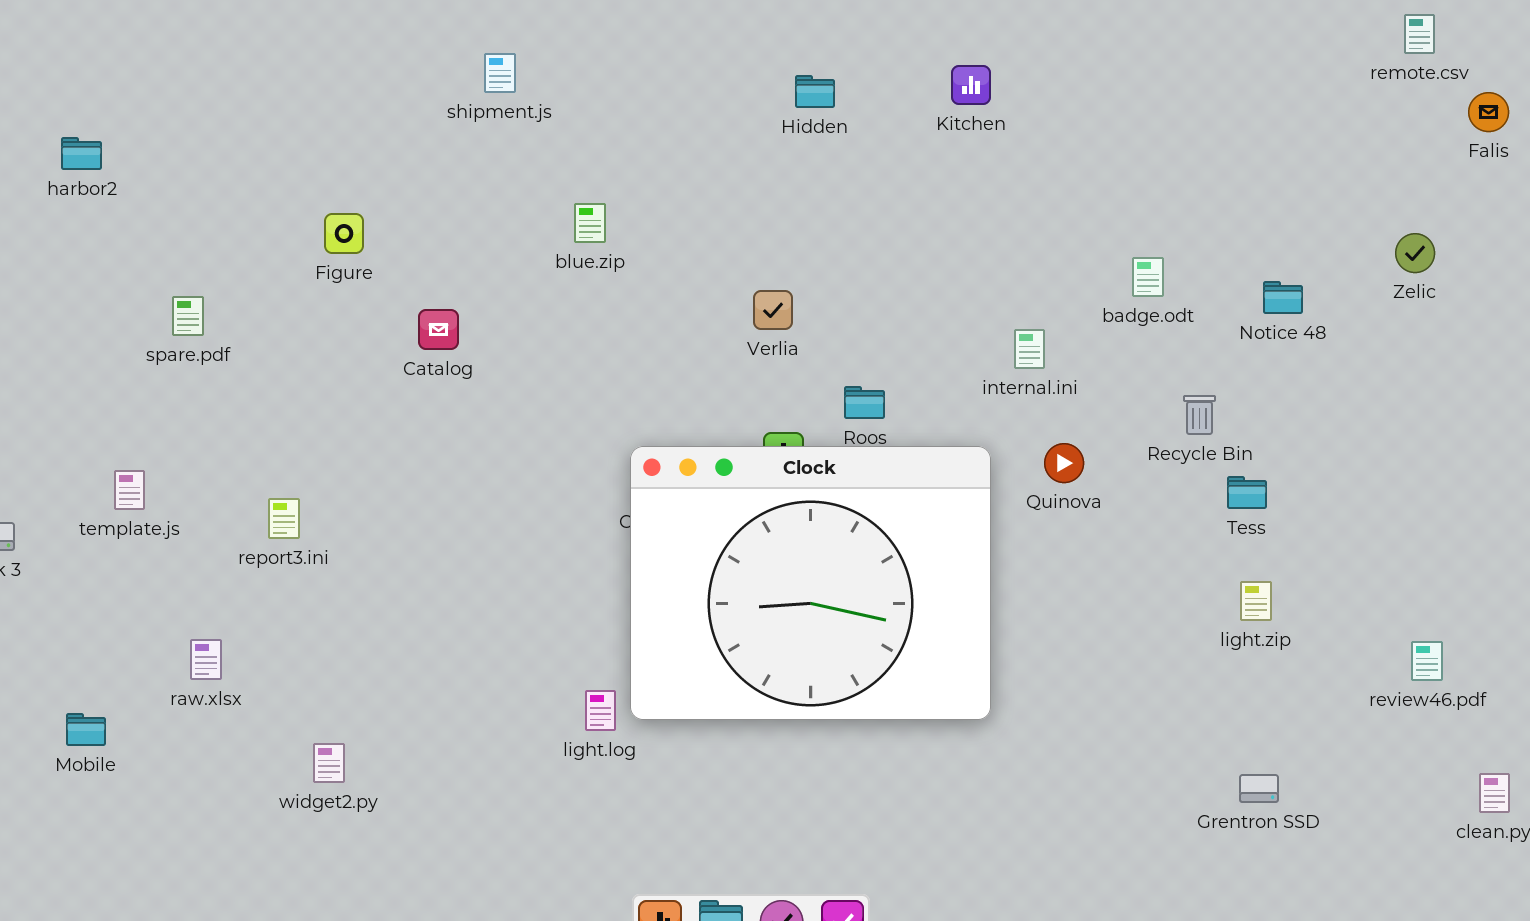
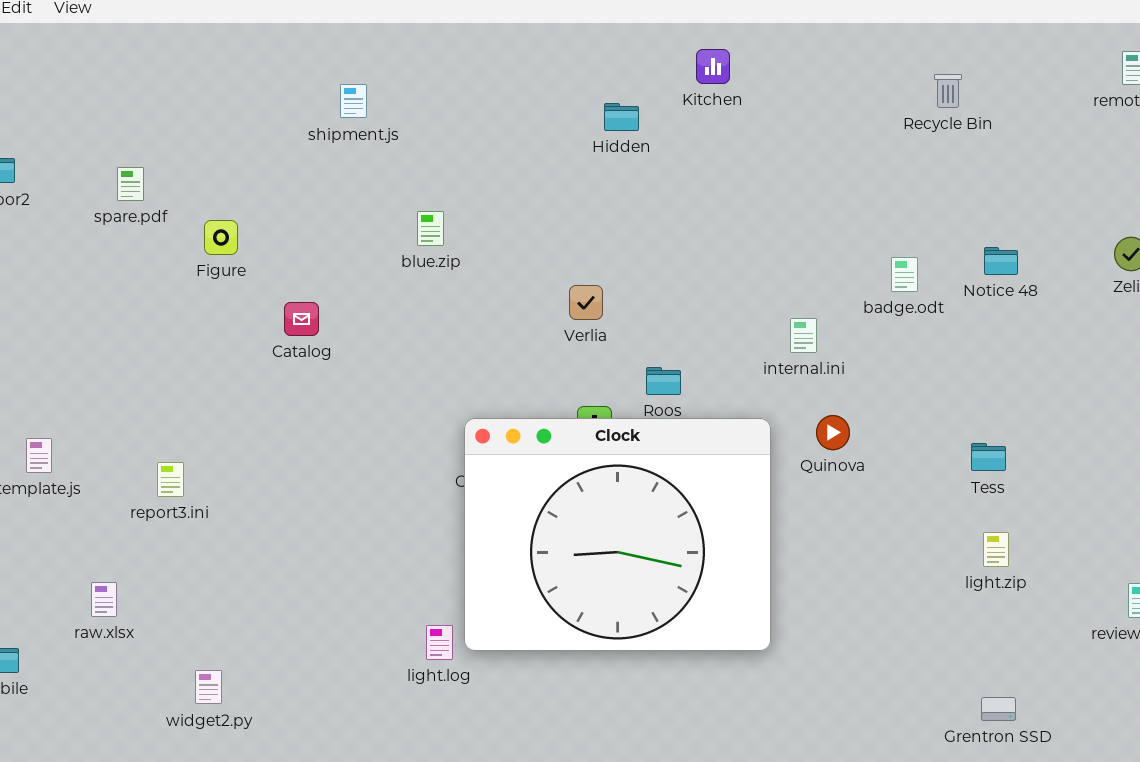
Kitchen: [951,65,991,105] -> [696,49,730,84], moved
Notice 48: [1263,281,1303,314] -> [984,247,1018,275], moved
spare.pdf: [172,296,204,336] -> [117,167,144,201], moved
Recycle Bin: [1183,395,1216,435] -> [934,74,962,108], moved

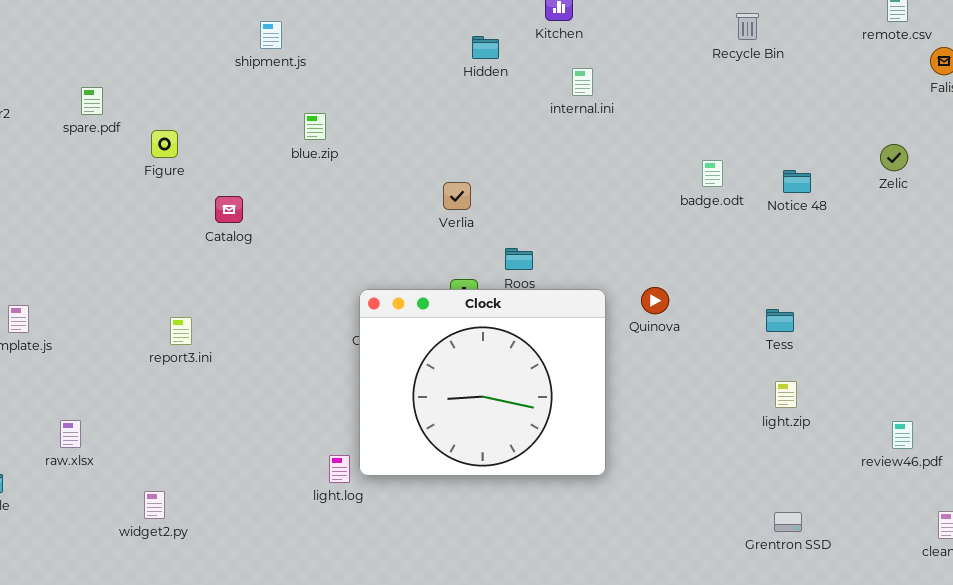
blue.zip: [417,211,444,246] -> [304,113,326,140], moved
Notice 48: [984,247,1018,275] -> [783,170,811,193], moved
internal.ini: [790,318,817,353] -> [572,68,593,96], moved
report3.ini: [157,462,184,497] -> [170,317,192,345], moved

